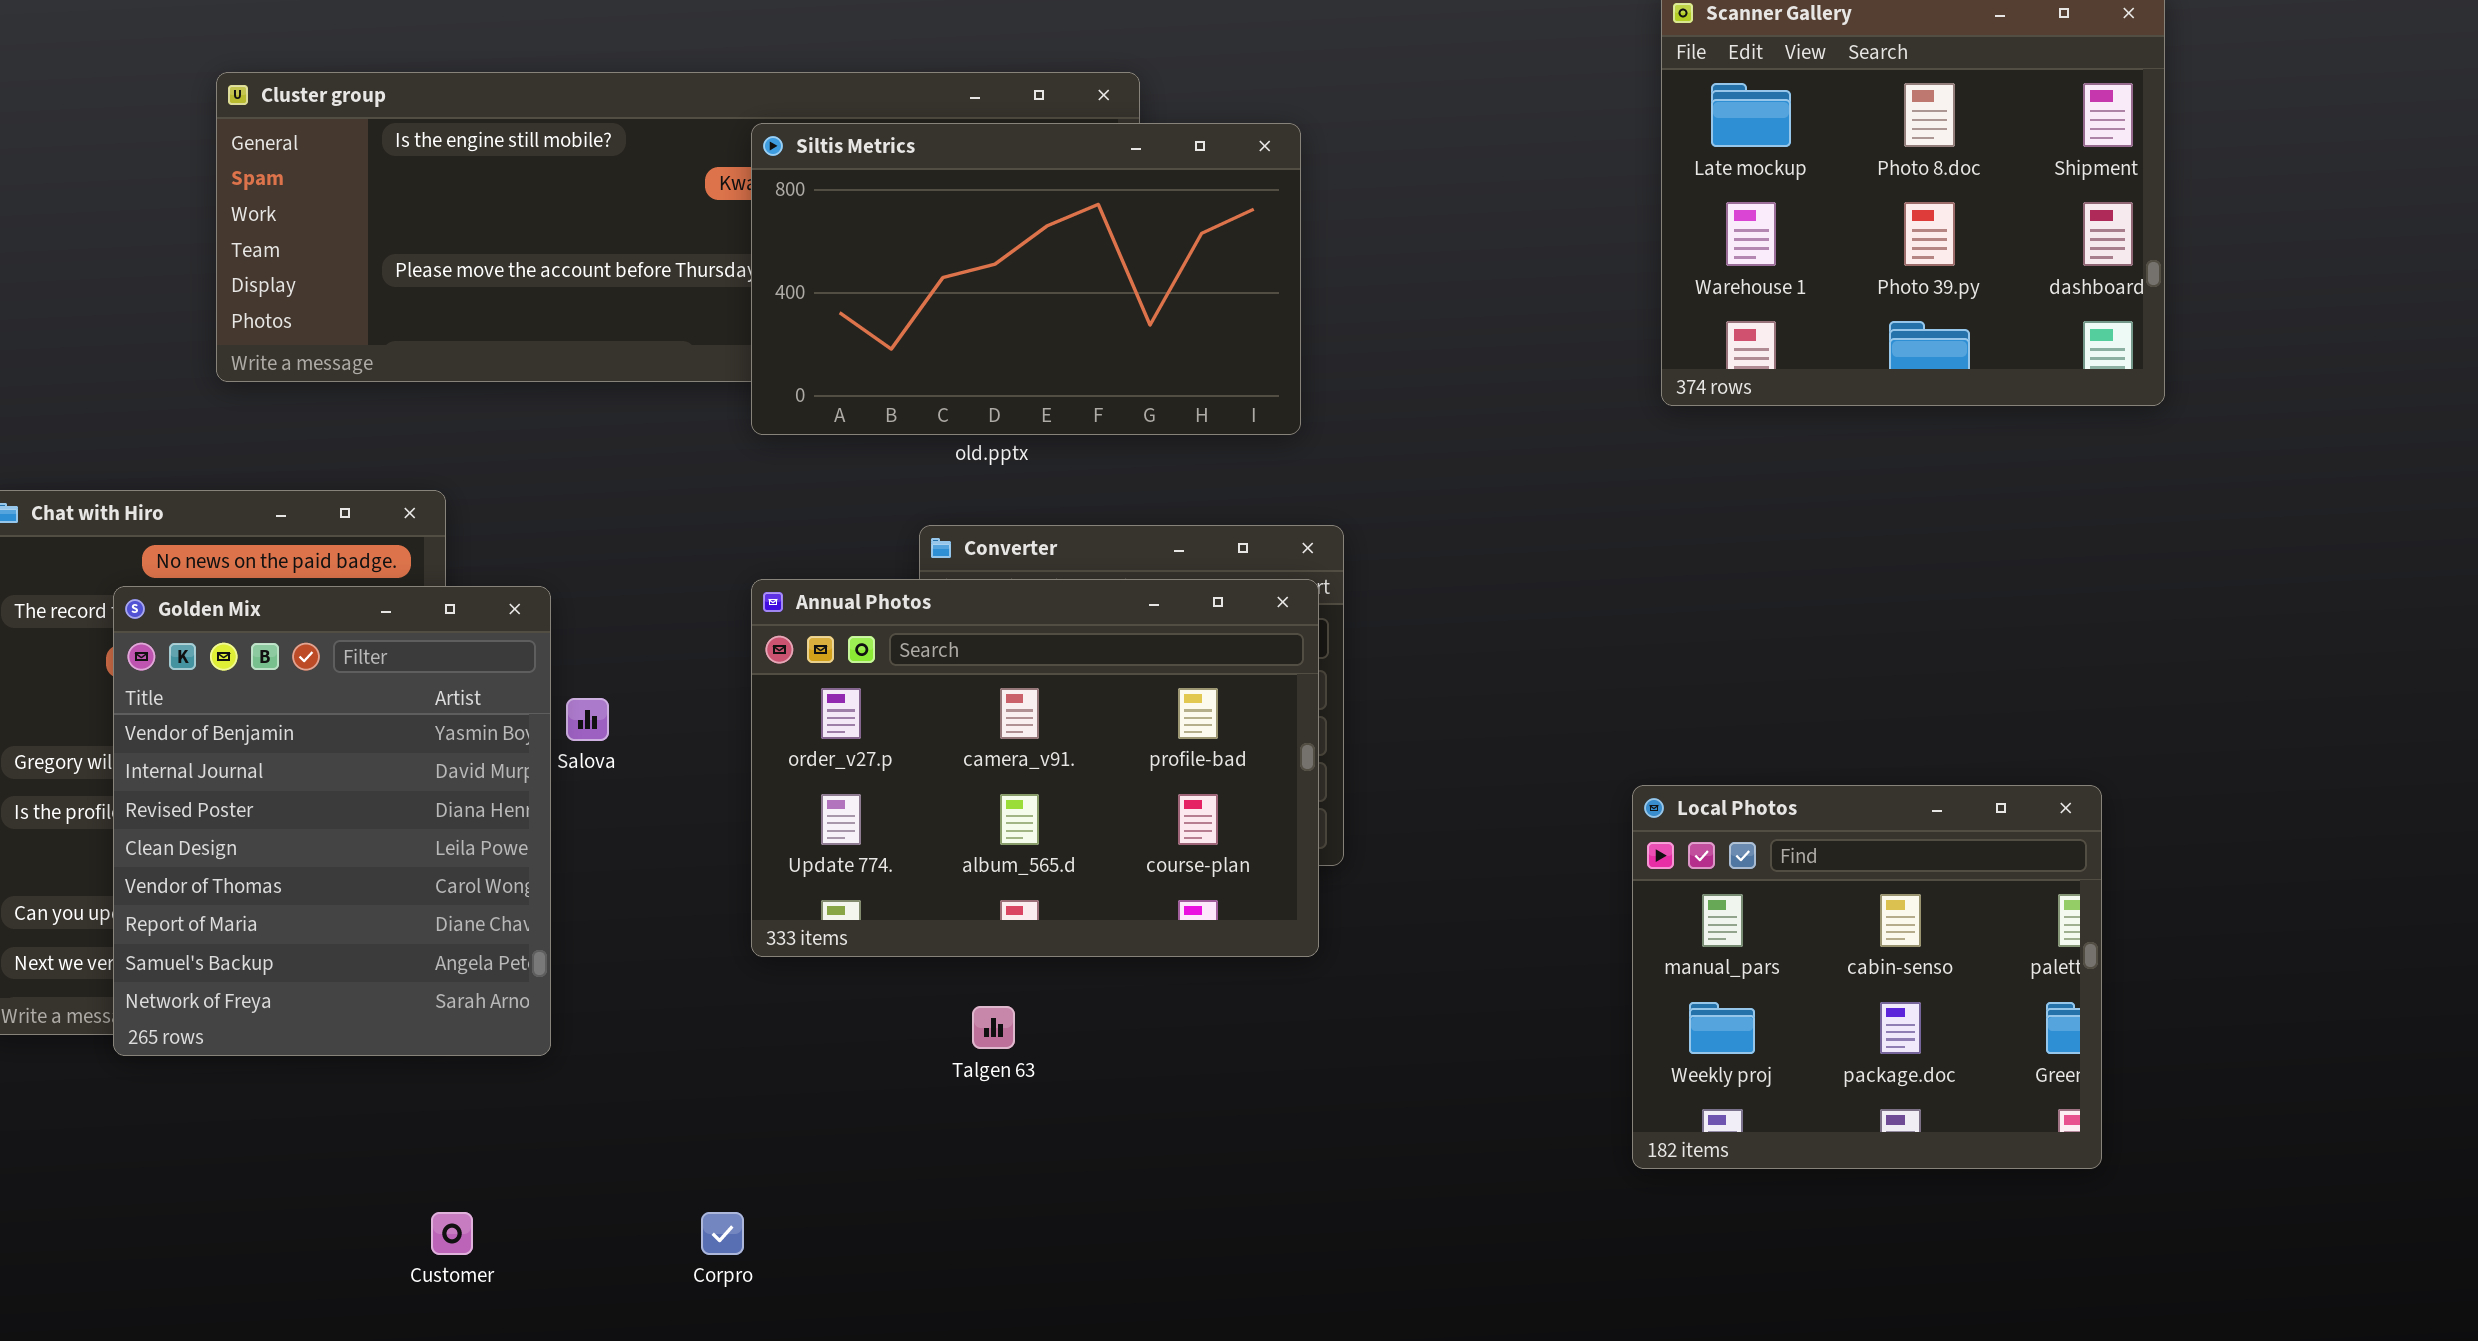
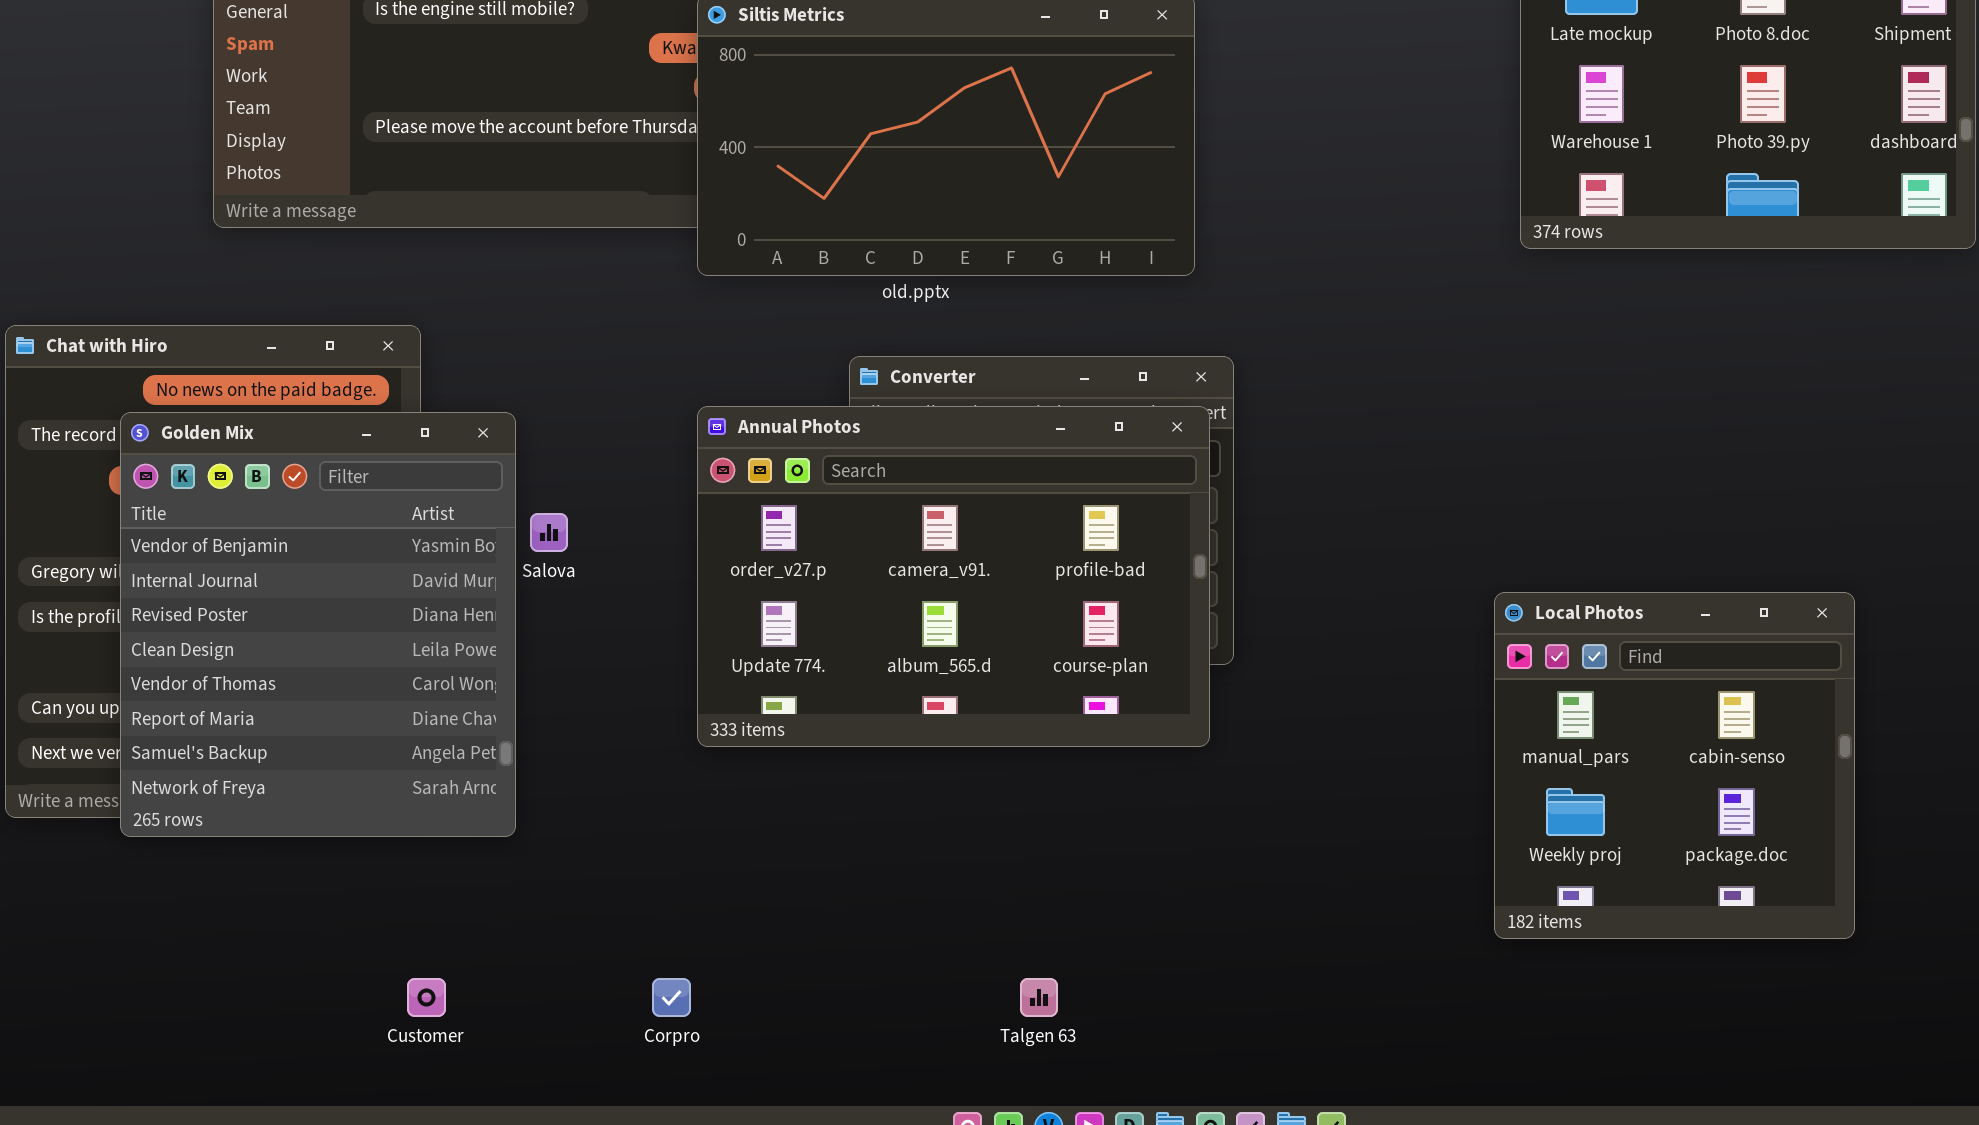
Local Photos: [1632,785,2102,1169] -> [1494,592,1855,939], resized
Talgen 63: [972,1006,1015,1049] -> [1020,978,1058,1017], moved

